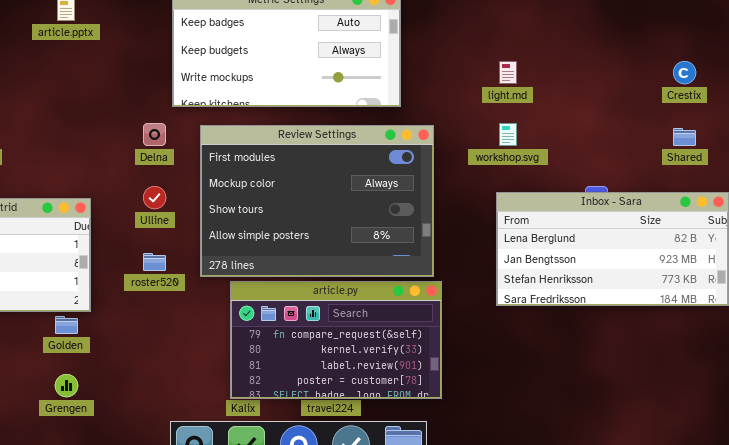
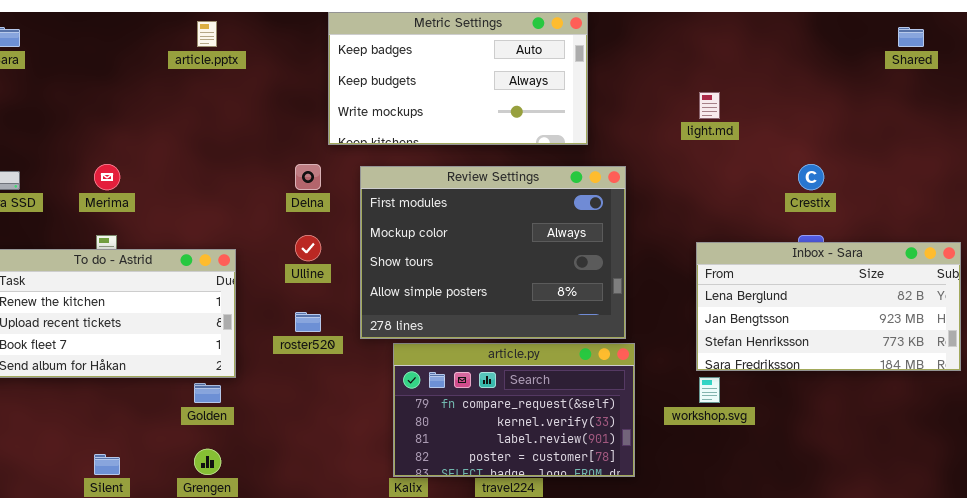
Crestix: [673,61,696,84] -> [798,164,824,190], moved
workshop.svg: [499,123,517,146] -> [699,377,720,403], moved
Shared: [673,128,696,146] -> [898,27,924,47], moved

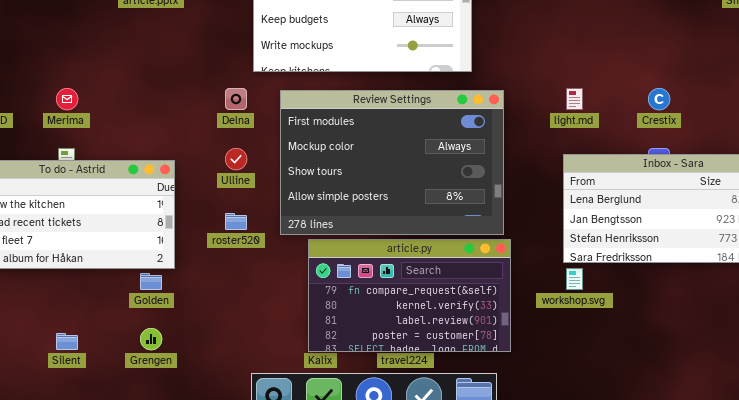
light.md: [699,92,720,119] -> [566,88,583,110], moved

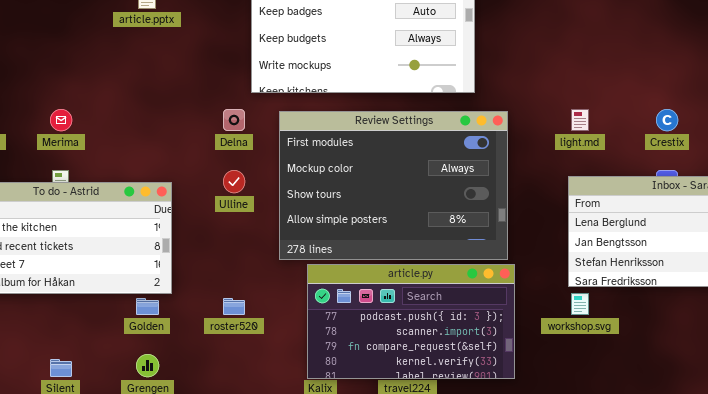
roster520: [225,213,247,230] -> [223,298,245,315], moved
article.py: [308,239,511,352] -> [307,264,515,379], scrolled up 2 rows

